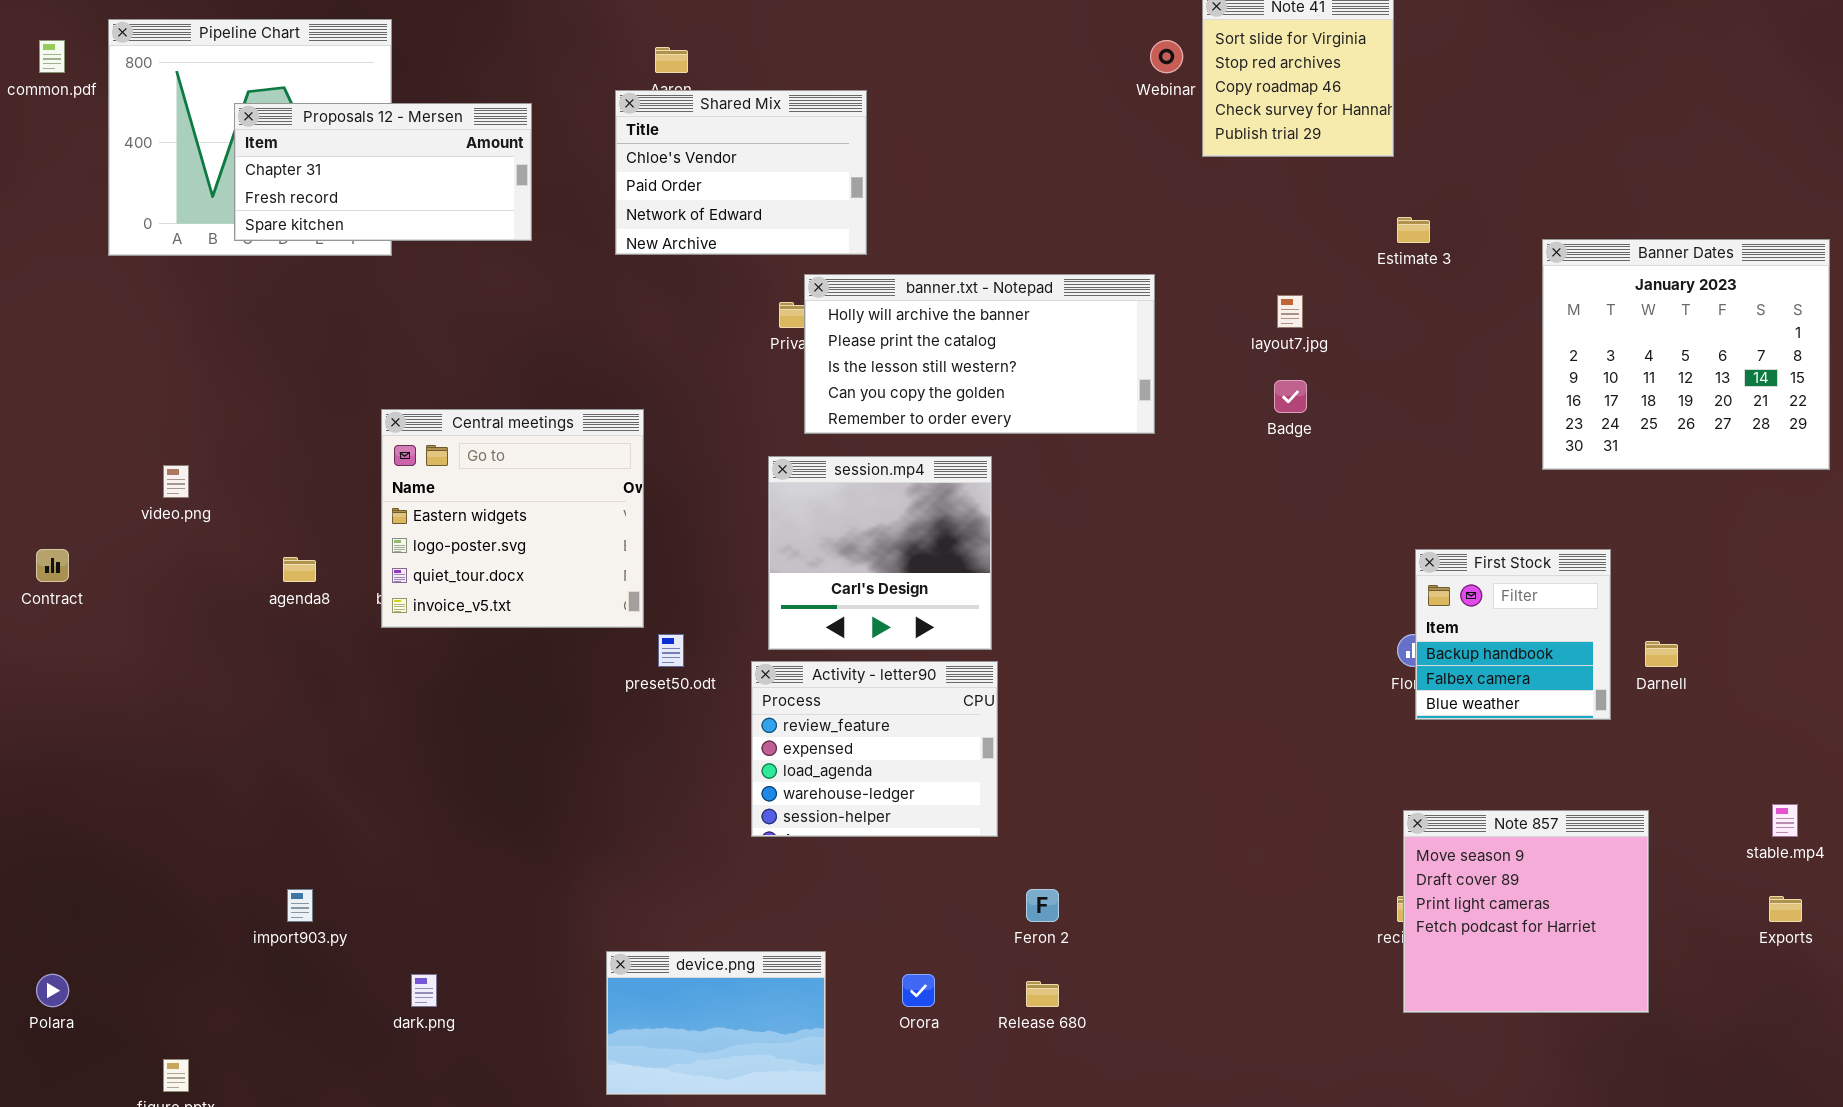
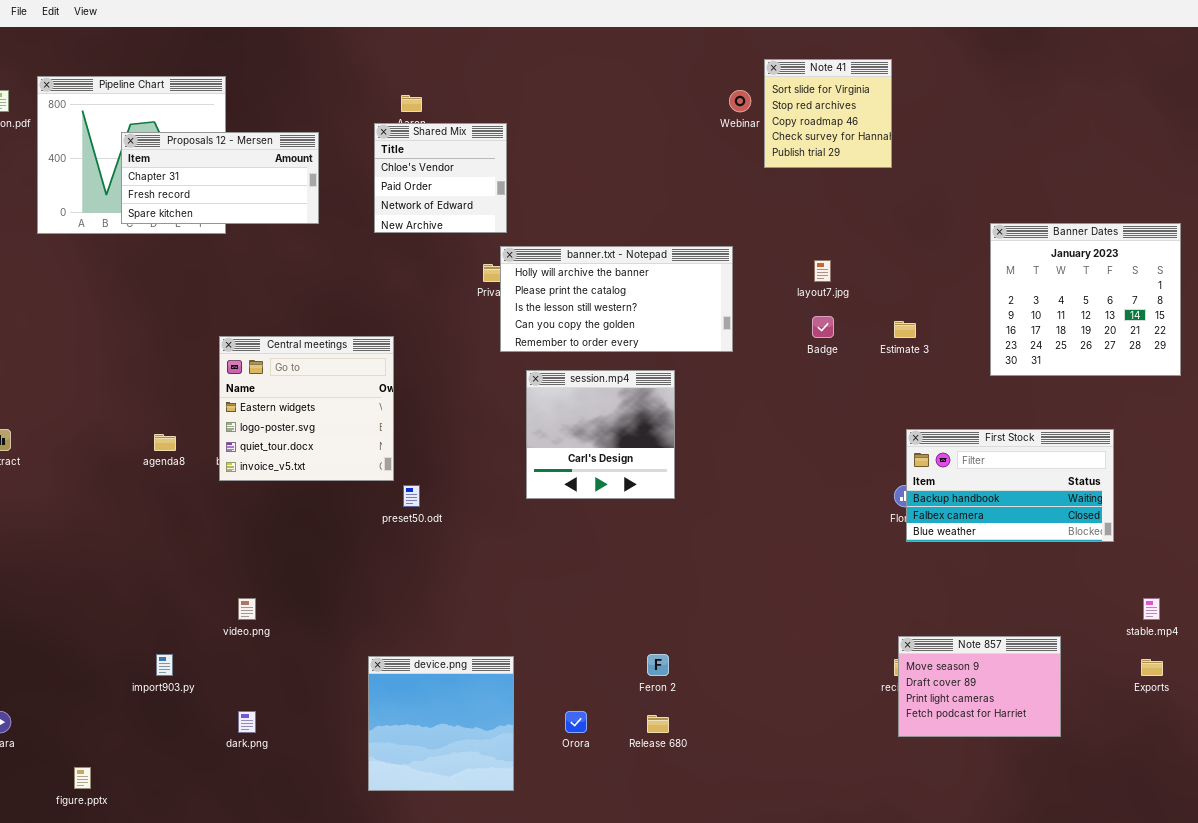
Shared Mix: [615,90,867,255] -> [374,123,507,233], resized
Estimate 3: [1397,217,1430,243] -> [894,321,916,338], moved
session.mp4: [768,456,992,650] -> [526,370,675,499], moved
video.png: [163,465,189,498] -> [238,598,256,620], moved
First Stock: [1415,549,1611,720] -> [906,429,1114,542], resized
Activity - letter90: [751,661,998,837] -> none, closed
Note 857: [1403,810,1649,1013] -> [898,636,1061,737], resized
device.png: [606,951,826,1095] -> [368,656,514,791], resized

